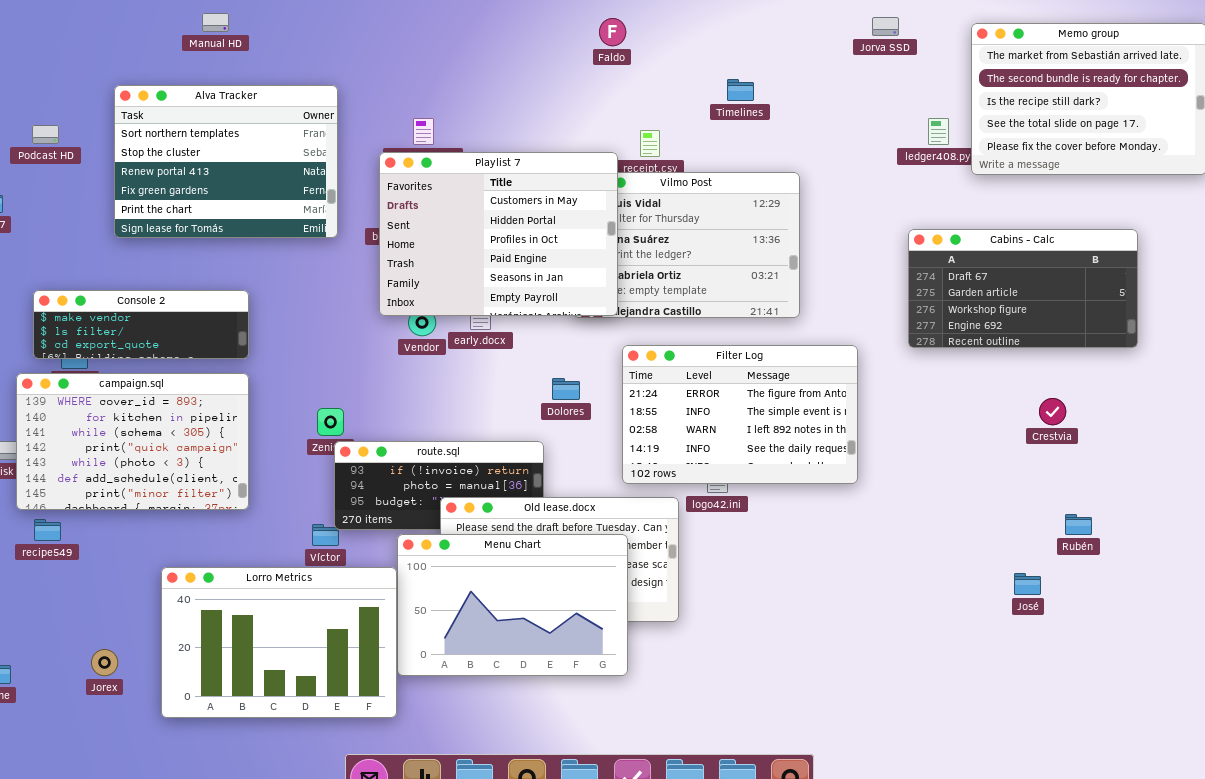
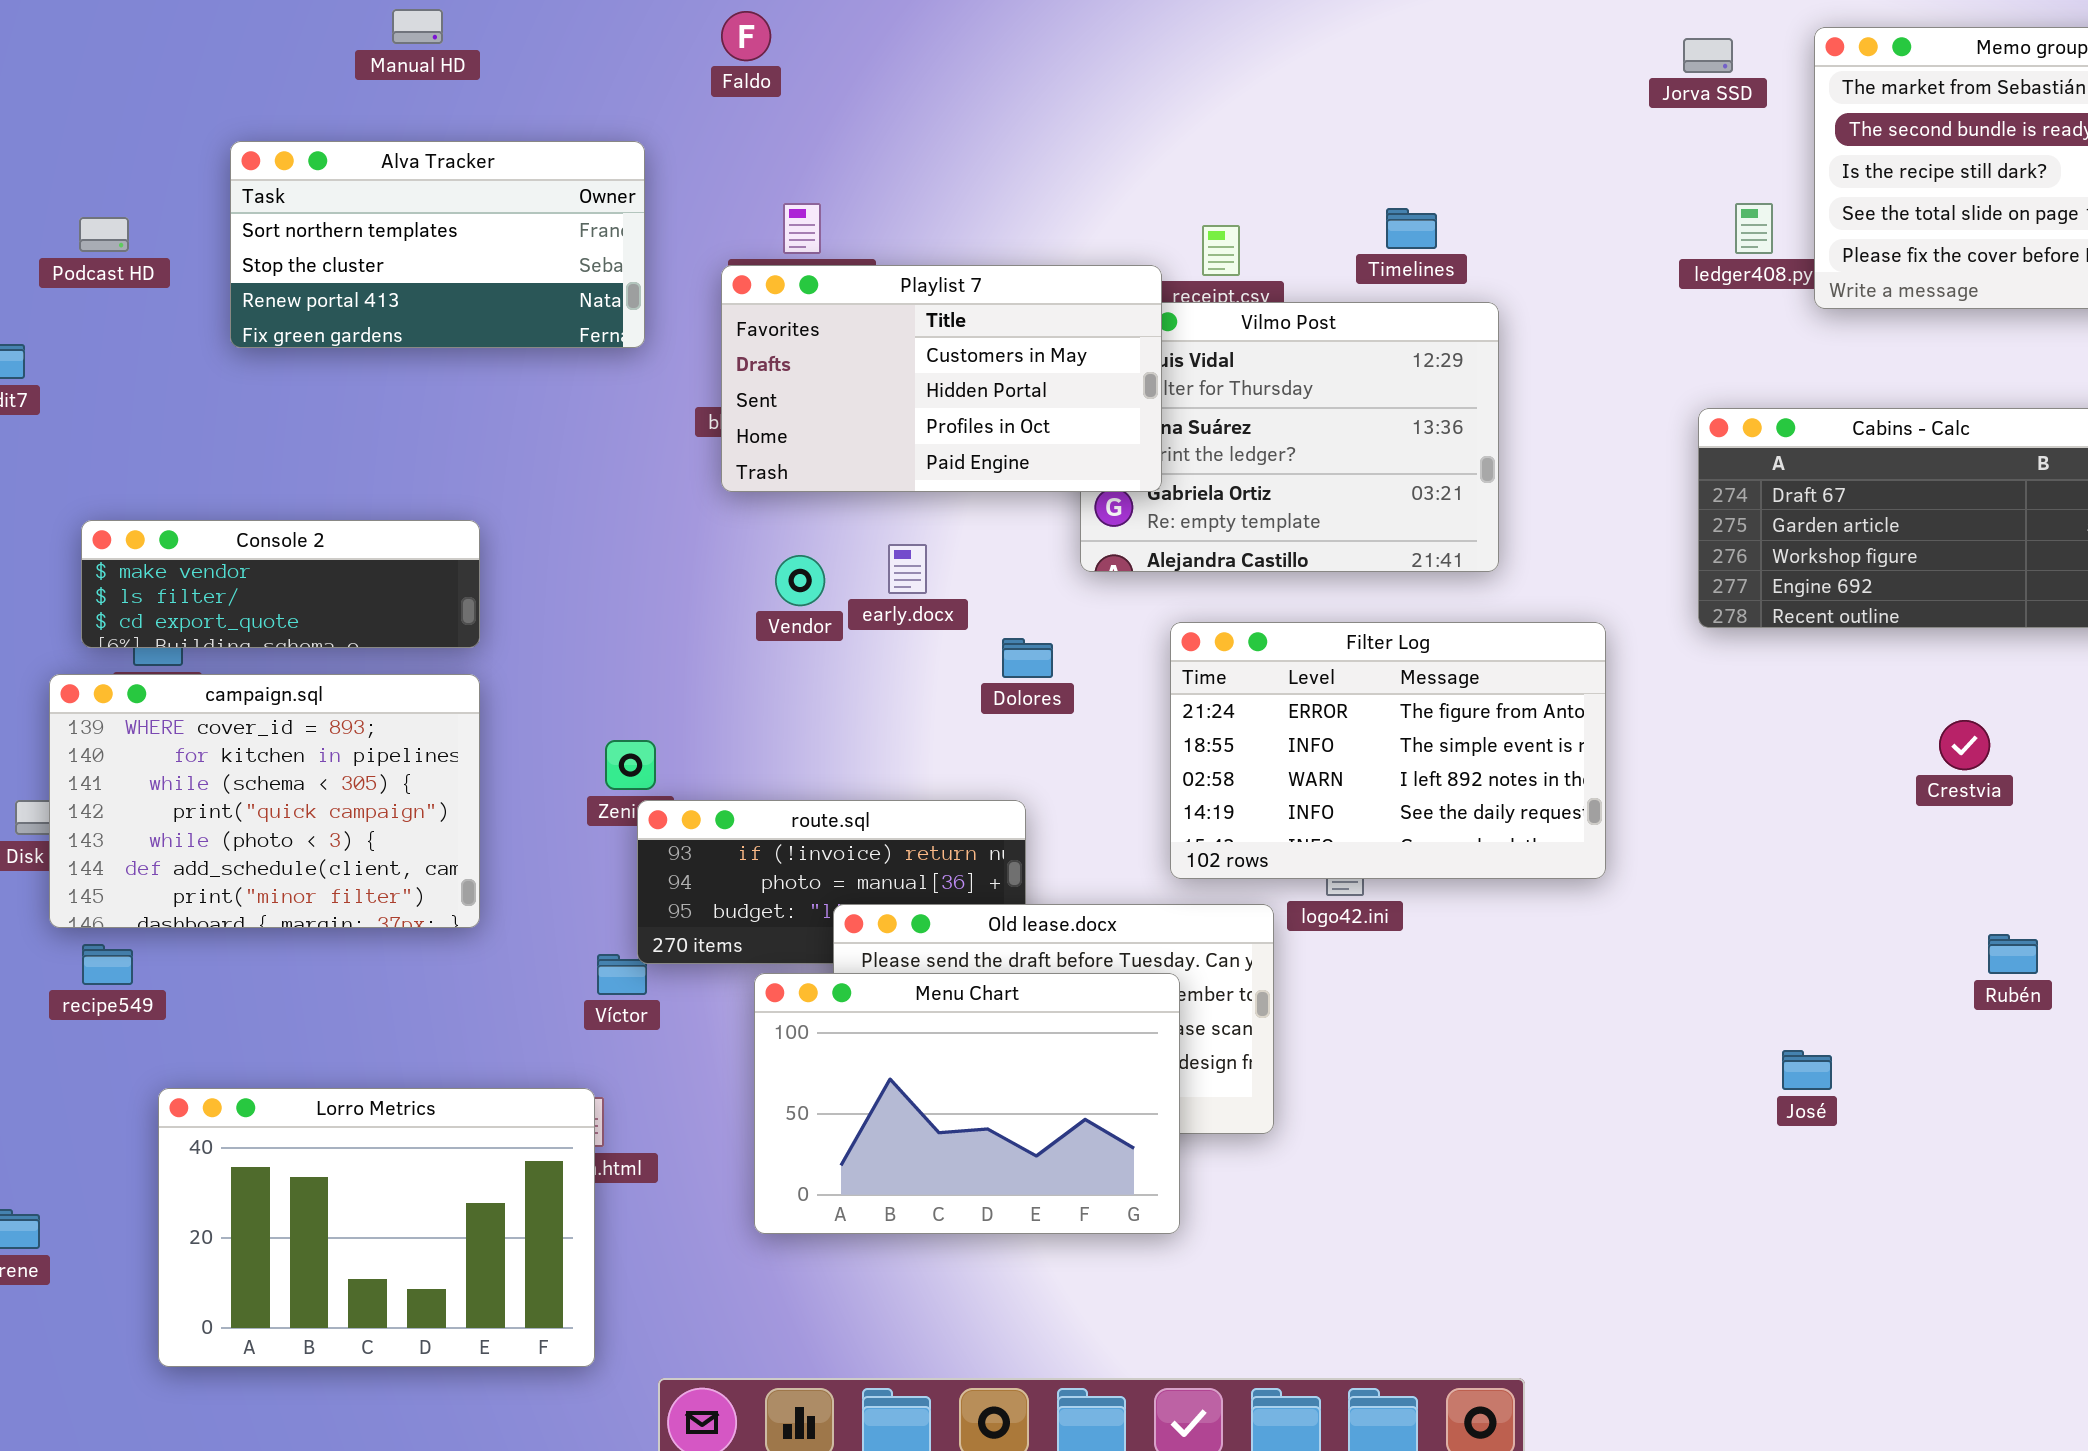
Jorva SSD: [872,17,899,36] -> [1683,38,1733,73], moved
Faldo: [599,18,626,46] -> [721,11,771,61], moved
Timelines: [727,79,754,101] -> [1386,208,1437,249], moved
Alva Tracker: [114,85,338,238] -> [230,141,645,348], resized
Playlist 7: [379,152,618,316] -> [721,265,1162,492], resized
Dolores: [552,378,580,400] -> [1002,638,1053,678], moved
Lorro Metrics: [161,567,397,718] -> [158,1088,595,1367], moved
José: [1014,573,1041,595] -> [1782,1050,1832,1090], moved

